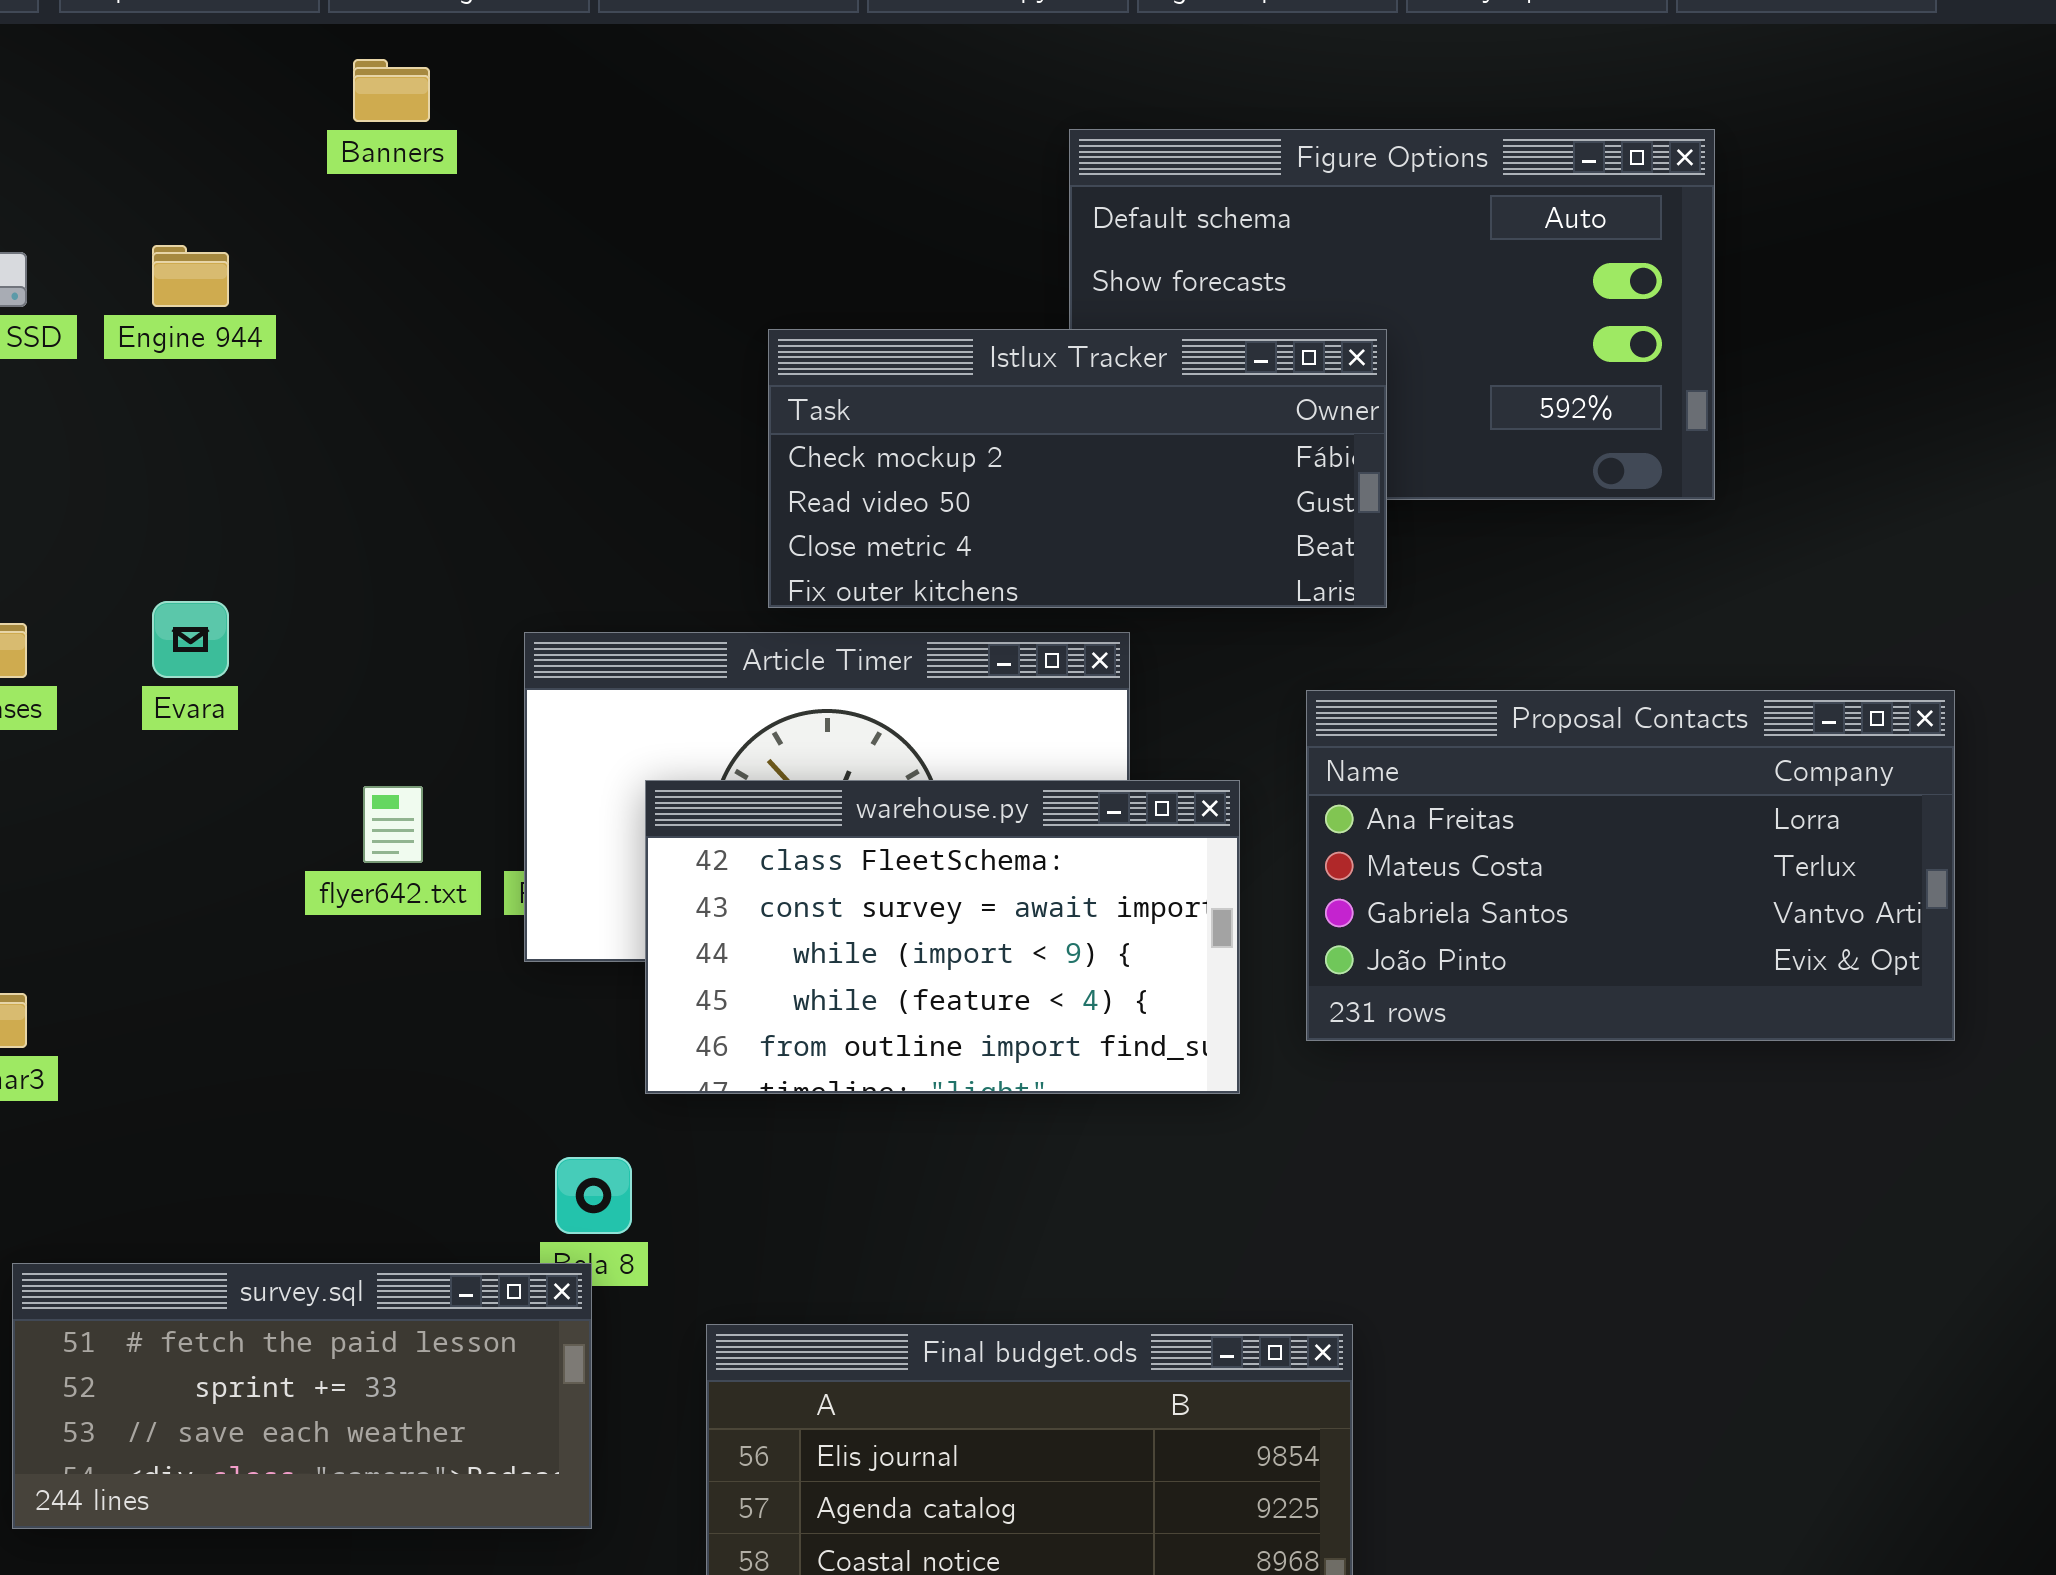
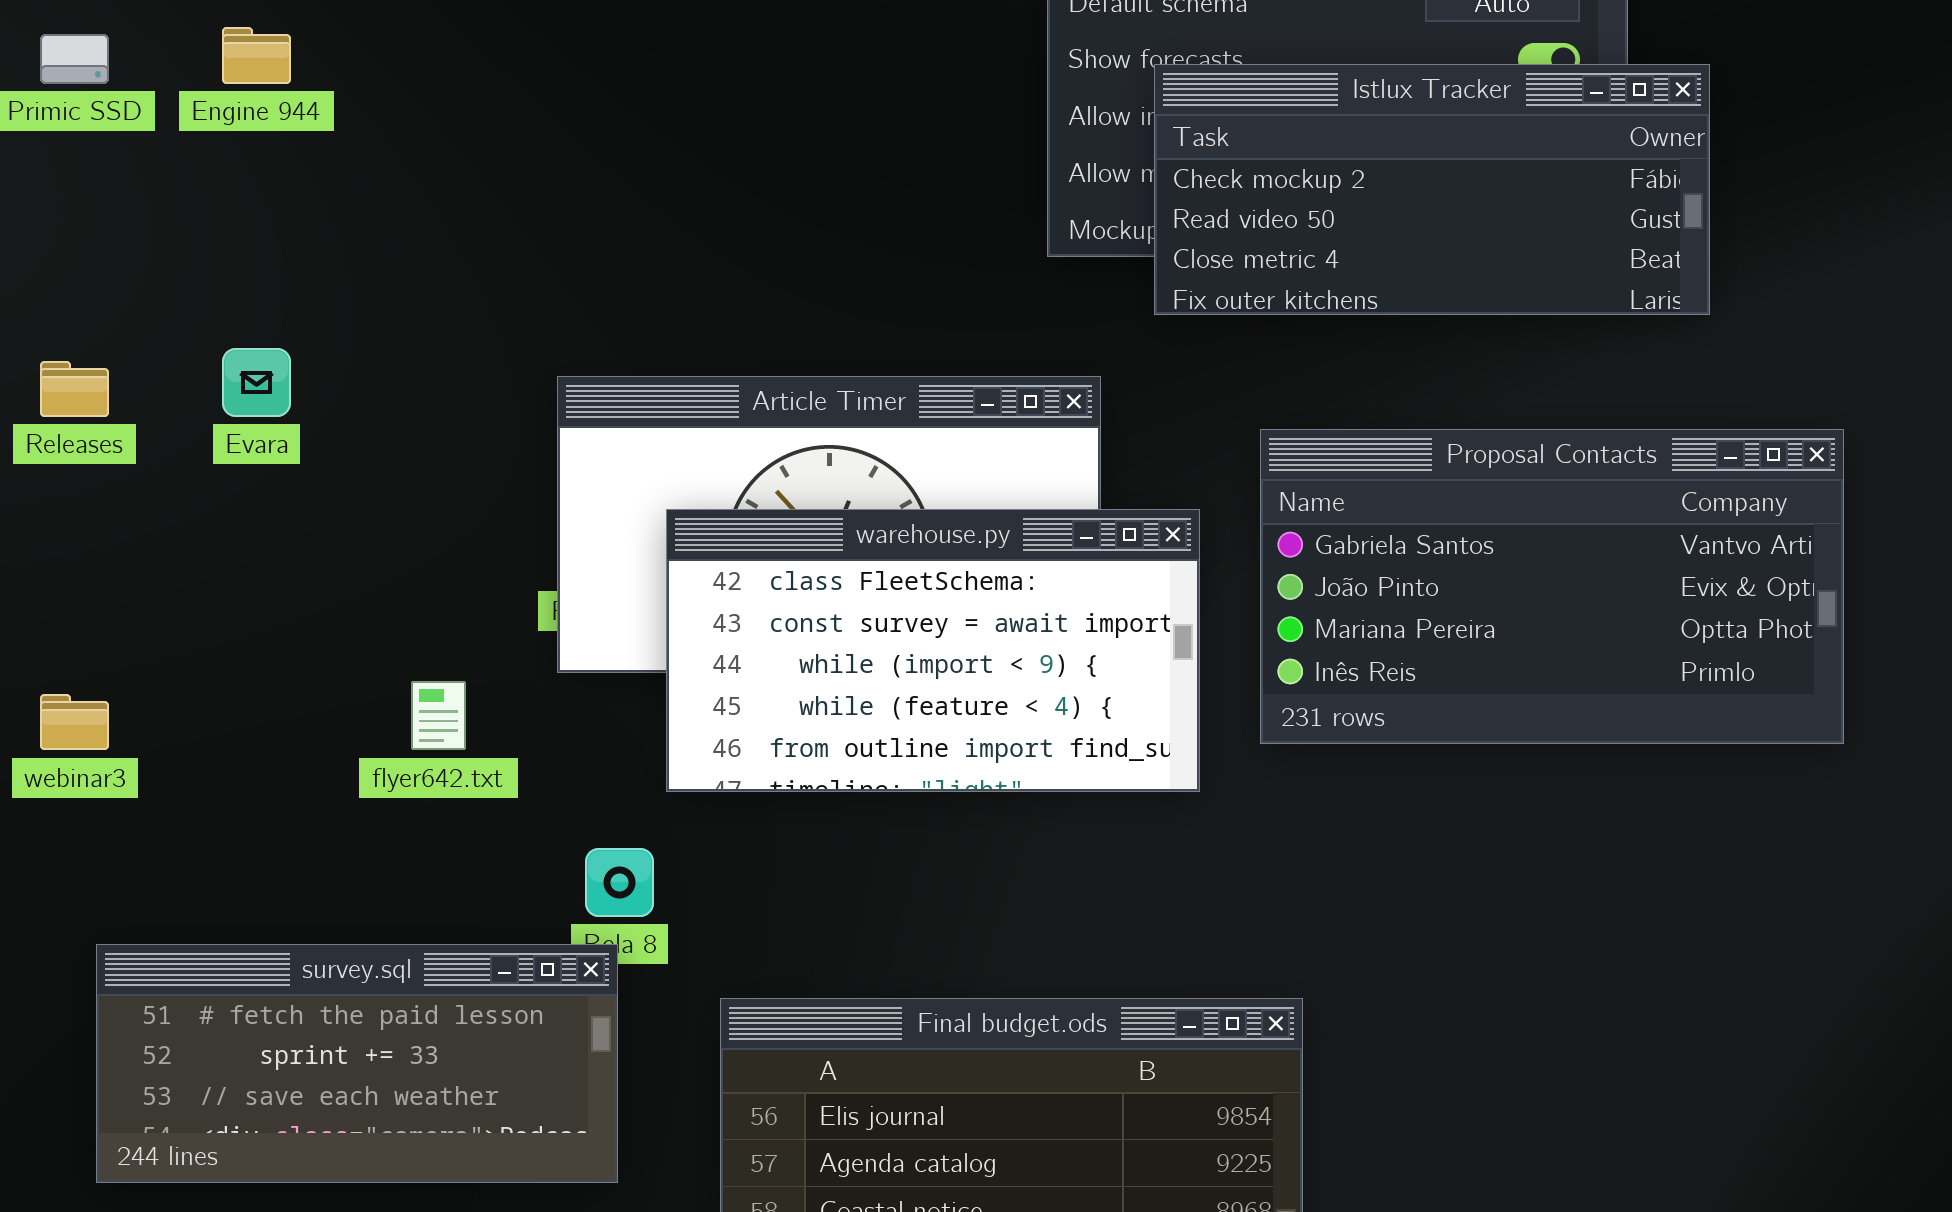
Istlux Tracker: [768,329,1387,608] -> [1154,64,1710,315], moved
Proposal Contacts: [1306,690,1955,1041] -> [1260,429,1844,744], scrolled down 2 rows
flyer642.txt: [363,786,423,863] -> [411,681,466,750], moved

